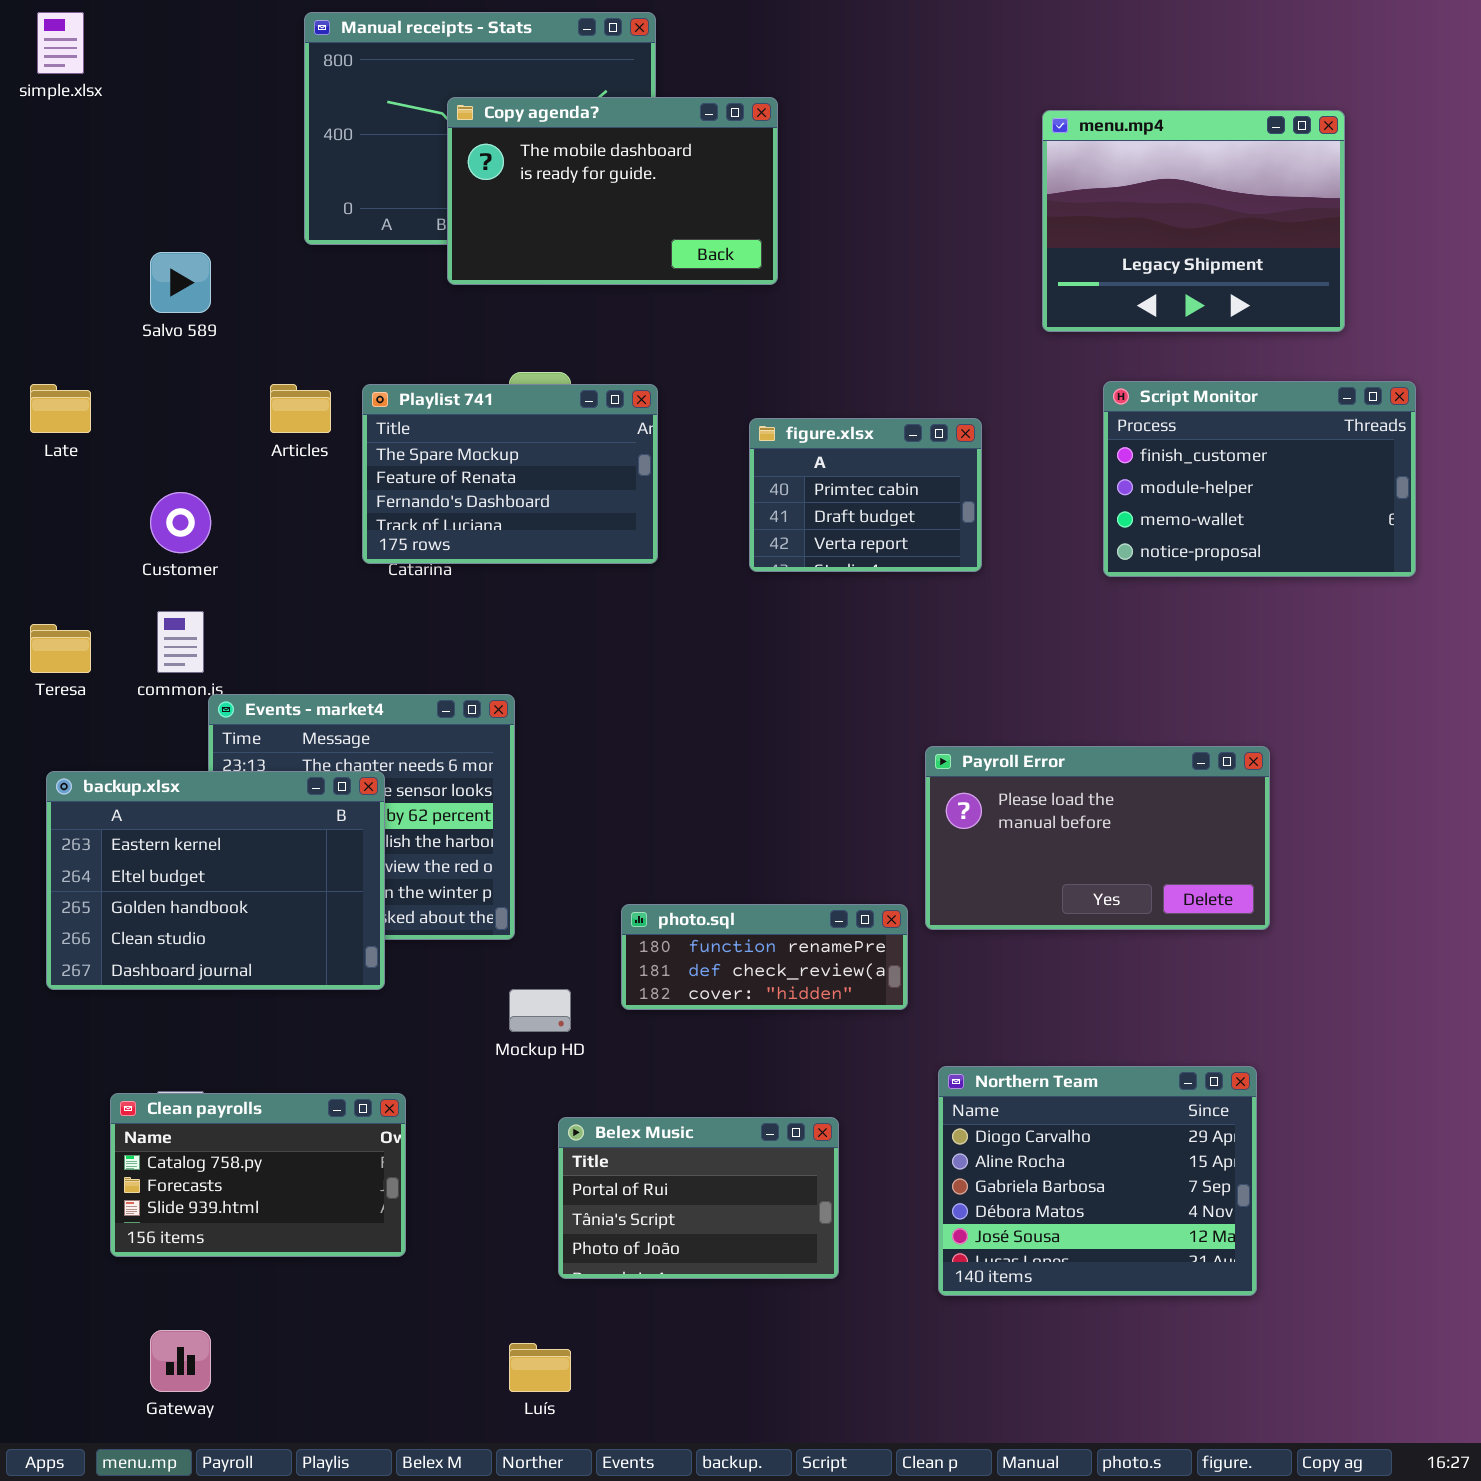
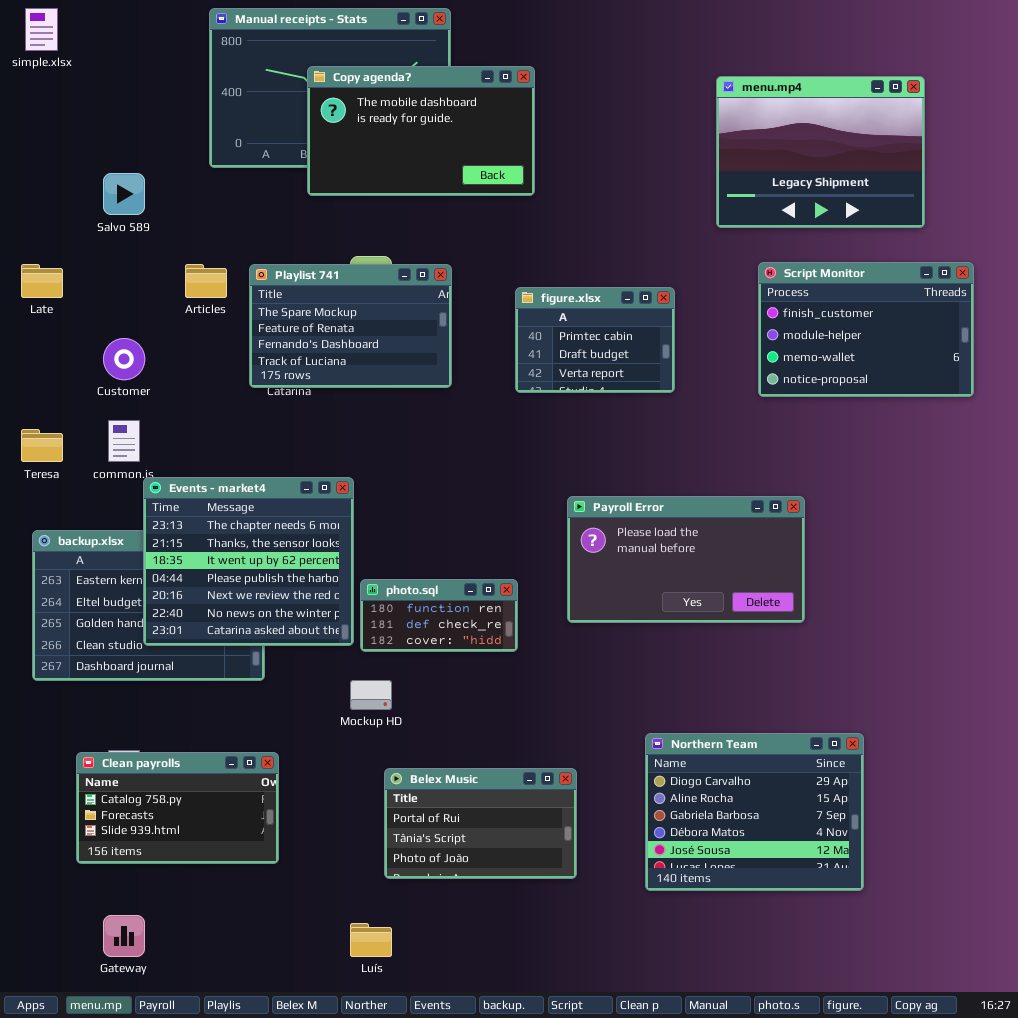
Events - market4: [208,694,515,940] -> [143,477,354,646], raised
Payroll Error: [925,746,1270,930] -> [567,496,805,623], moved
photo.sql: [621,904,908,1010] -> [360,579,518,652], moved, resized

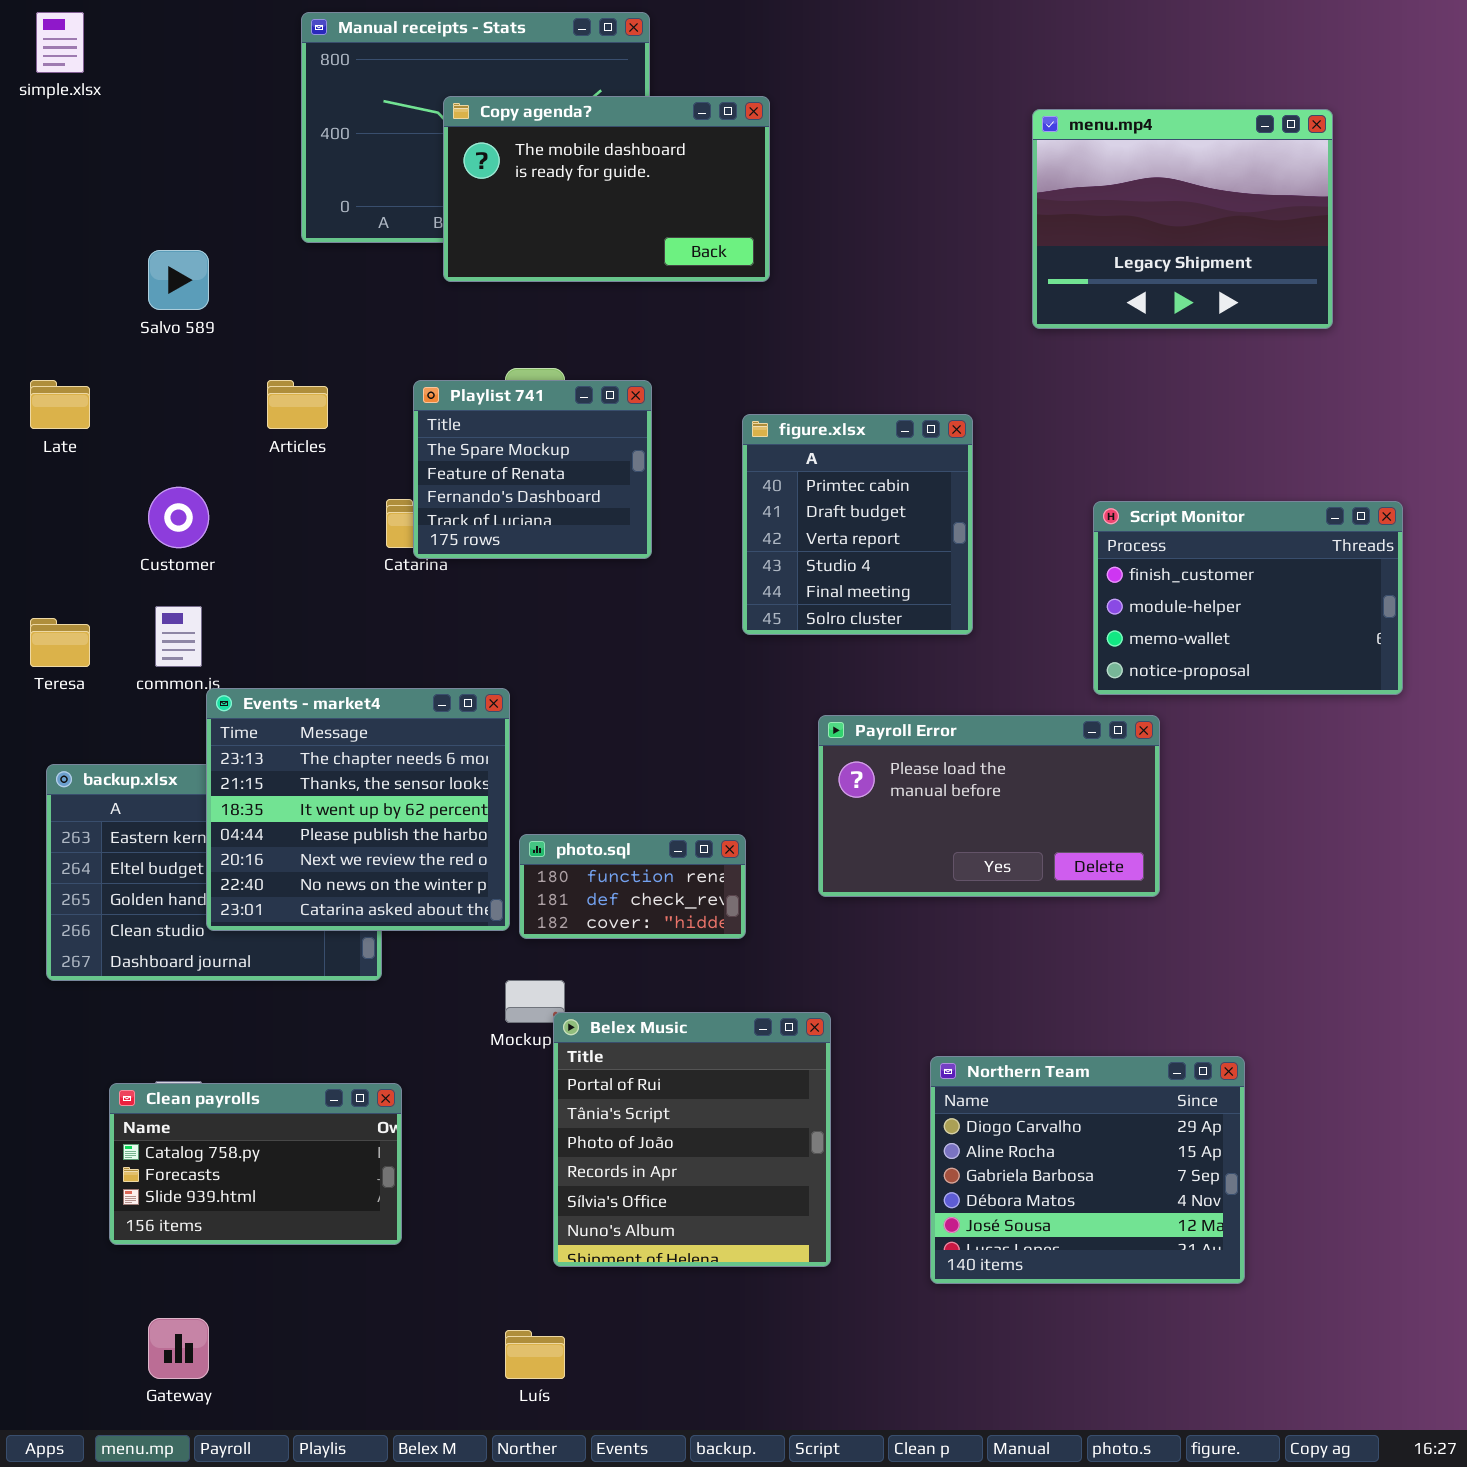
Script Monitor: [758,262,974,397] -> [1093,501,1403,695], moved
Playlist 741: [249,264,452,388] -> [413,380,652,559], resized
figure.xlsx: [515,287,675,393] -> [742,414,973,635], resized
Belex Music: [384,768,577,879] -> [553,1012,831,1267], resized

